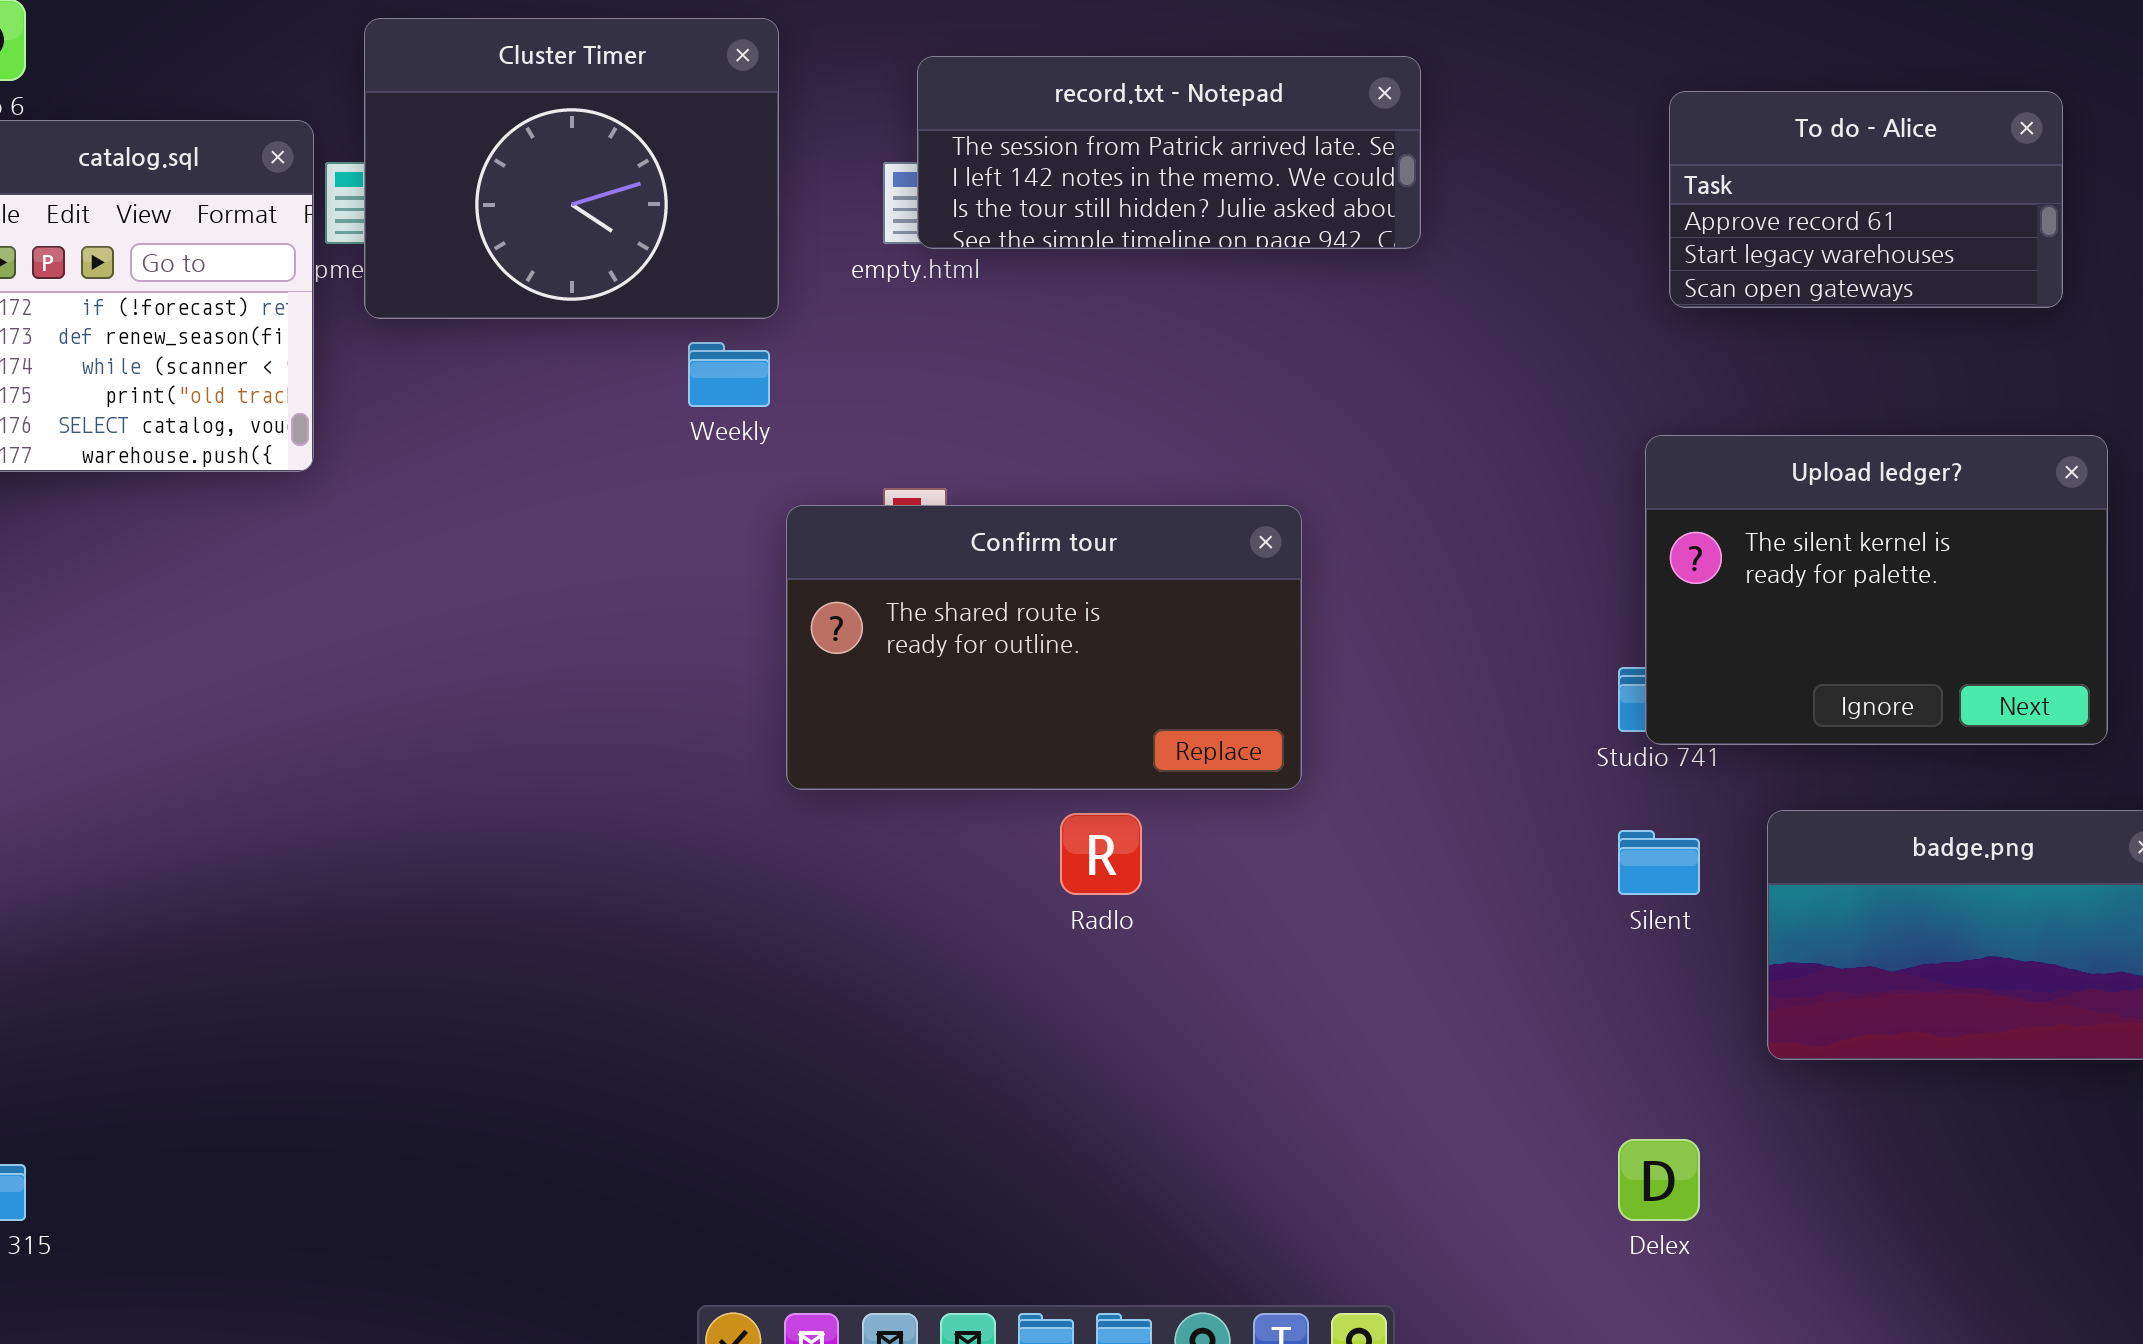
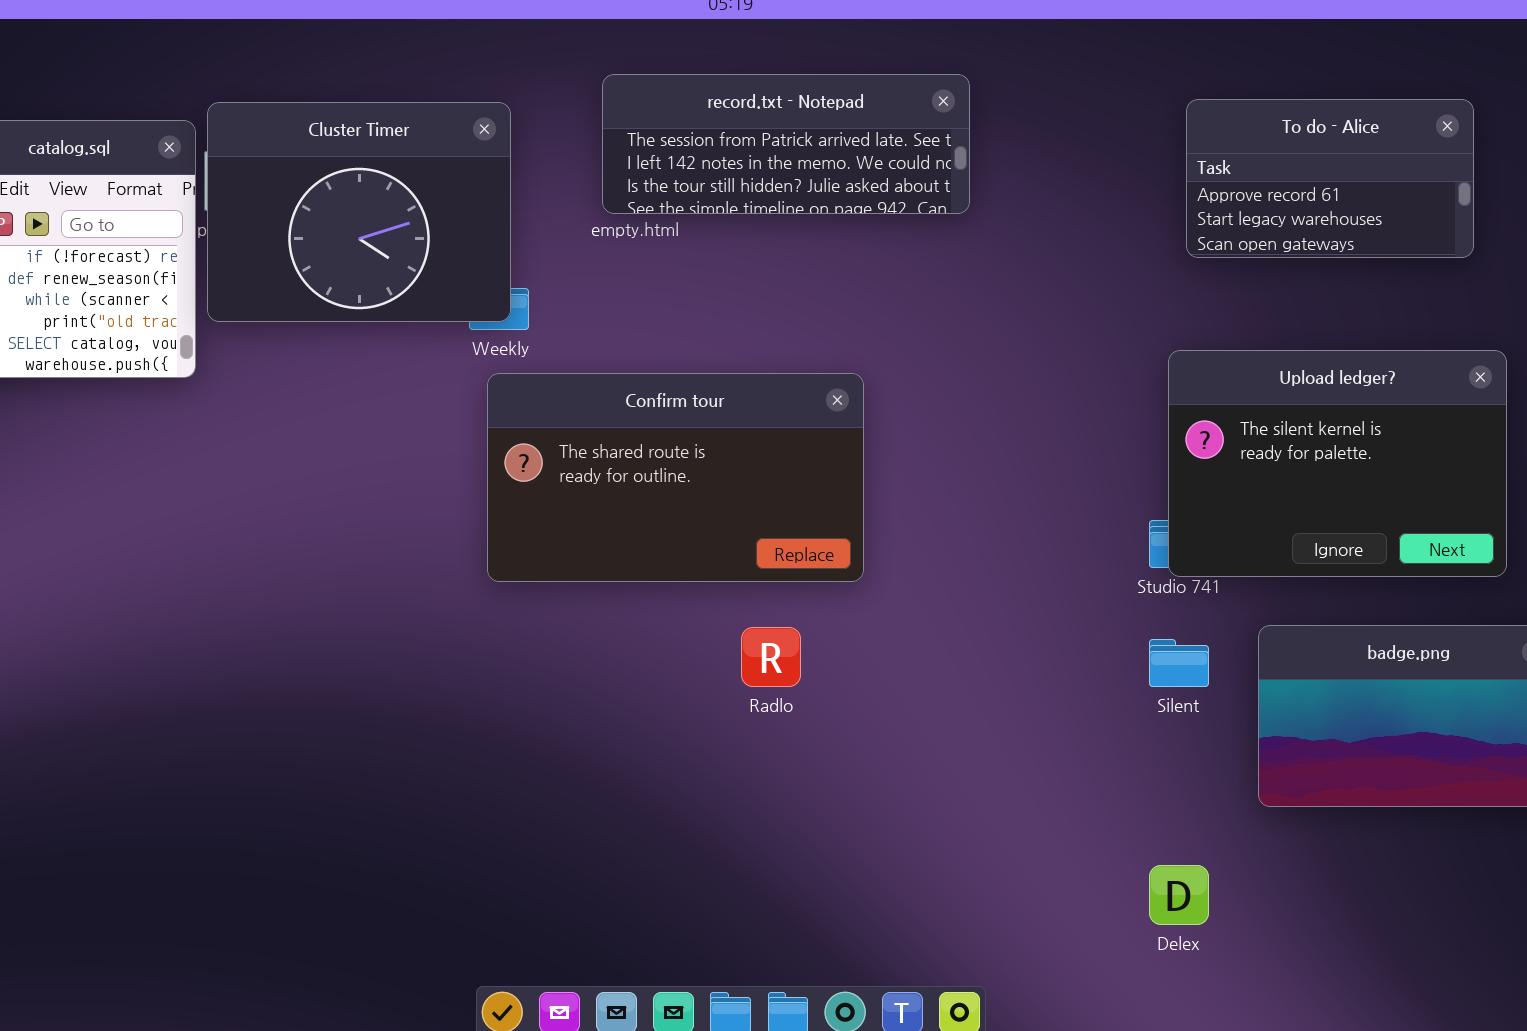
Cluster Timer: [364,18,779,319] -> [207,102,511,322], moved
record.txt - Notepad: [917,56,1421,249] -> [602,74,970,214], moved
Confirm tour: [786,505,1302,790] -> [487,373,864,582], moved

